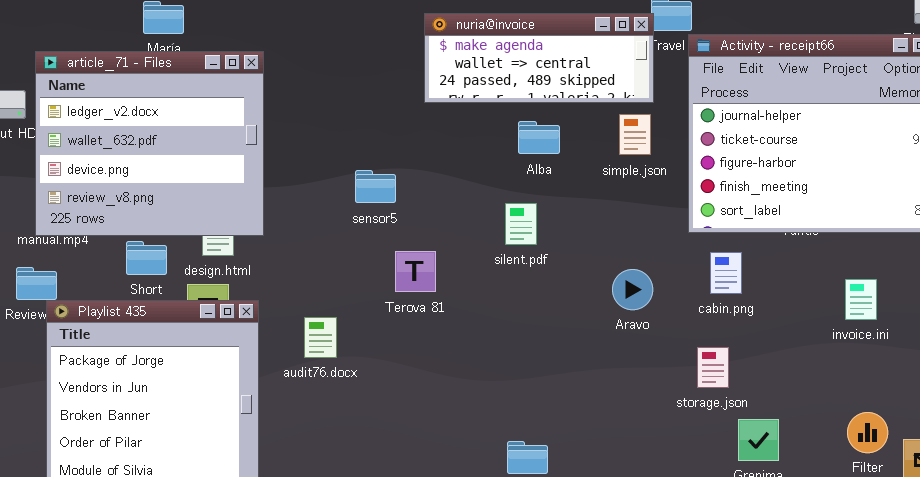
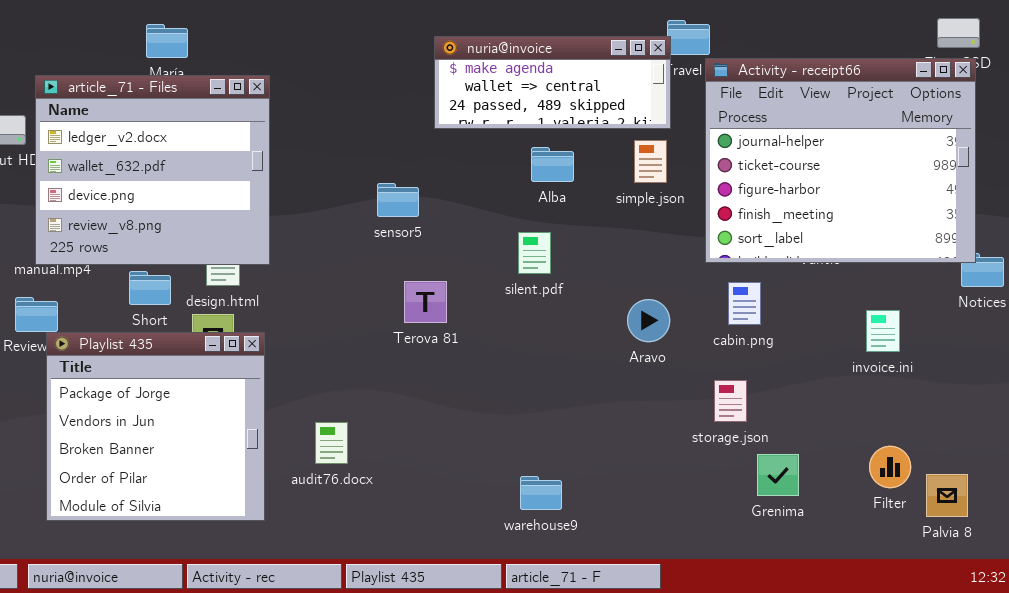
sensor5: [355,170,396,203] -> [377,183,419,217], moved
audit76.docx: [304,317,337,358] -> [315,422,348,464], moved

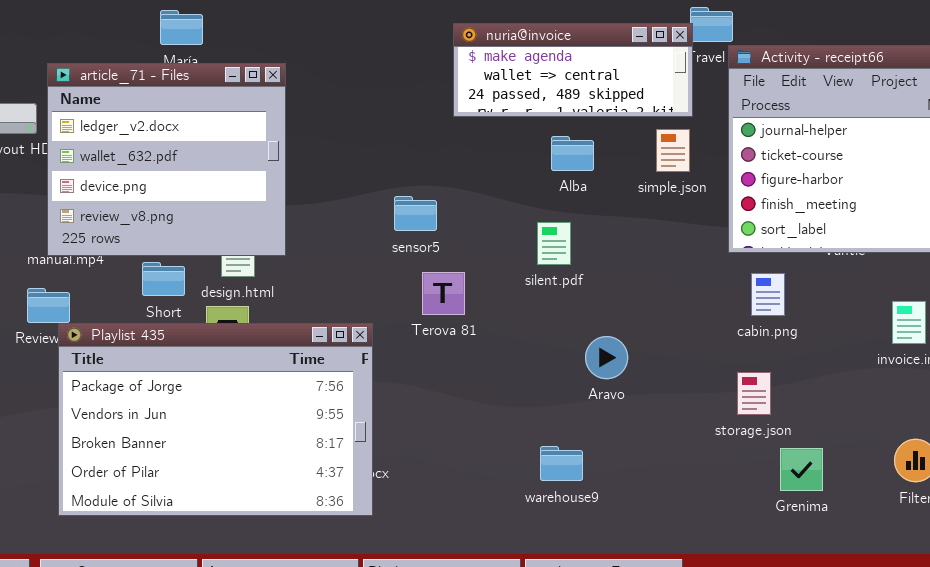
sensor5: [377,183,419,217] -> [394,196,437,231], moved
Aravo: [627,299,670,342] -> [585,336,628,379], moved
Playlist 435: [46,332,265,521] -> [58,323,373,516], resized
warehouse9: [520,476,562,510] -> [540,446,583,481], moved

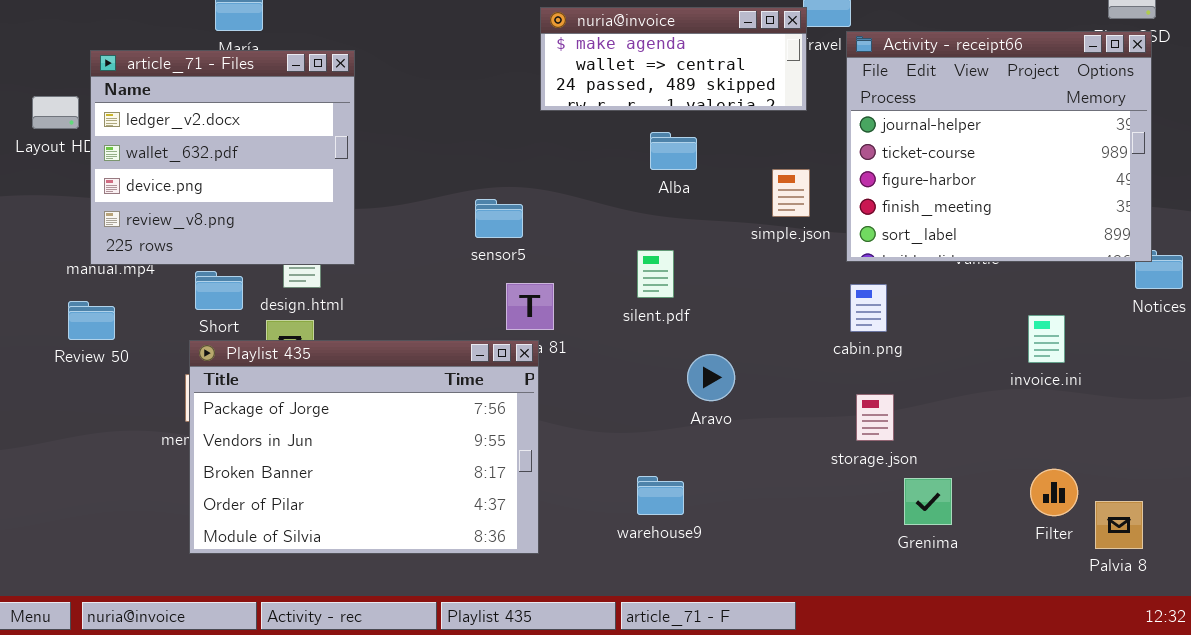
simple.json: [656,129,690,172] -> [772,169,810,217], moved
silent.pdf: [537,222,571,265] -> [637,250,674,298], moved
cabin.png: [751,273,785,316] -> [850,284,887,332], moved
Playlist 435: [58,323,373,516] -> [189,340,539,554], moved

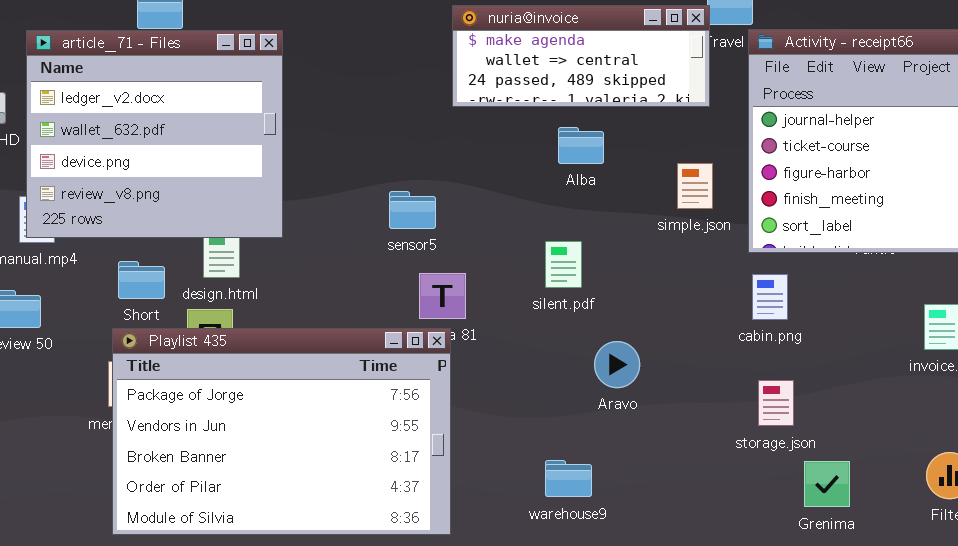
article_71 - Files: [90,50,355,265] -> [26,30,283,238], moved

